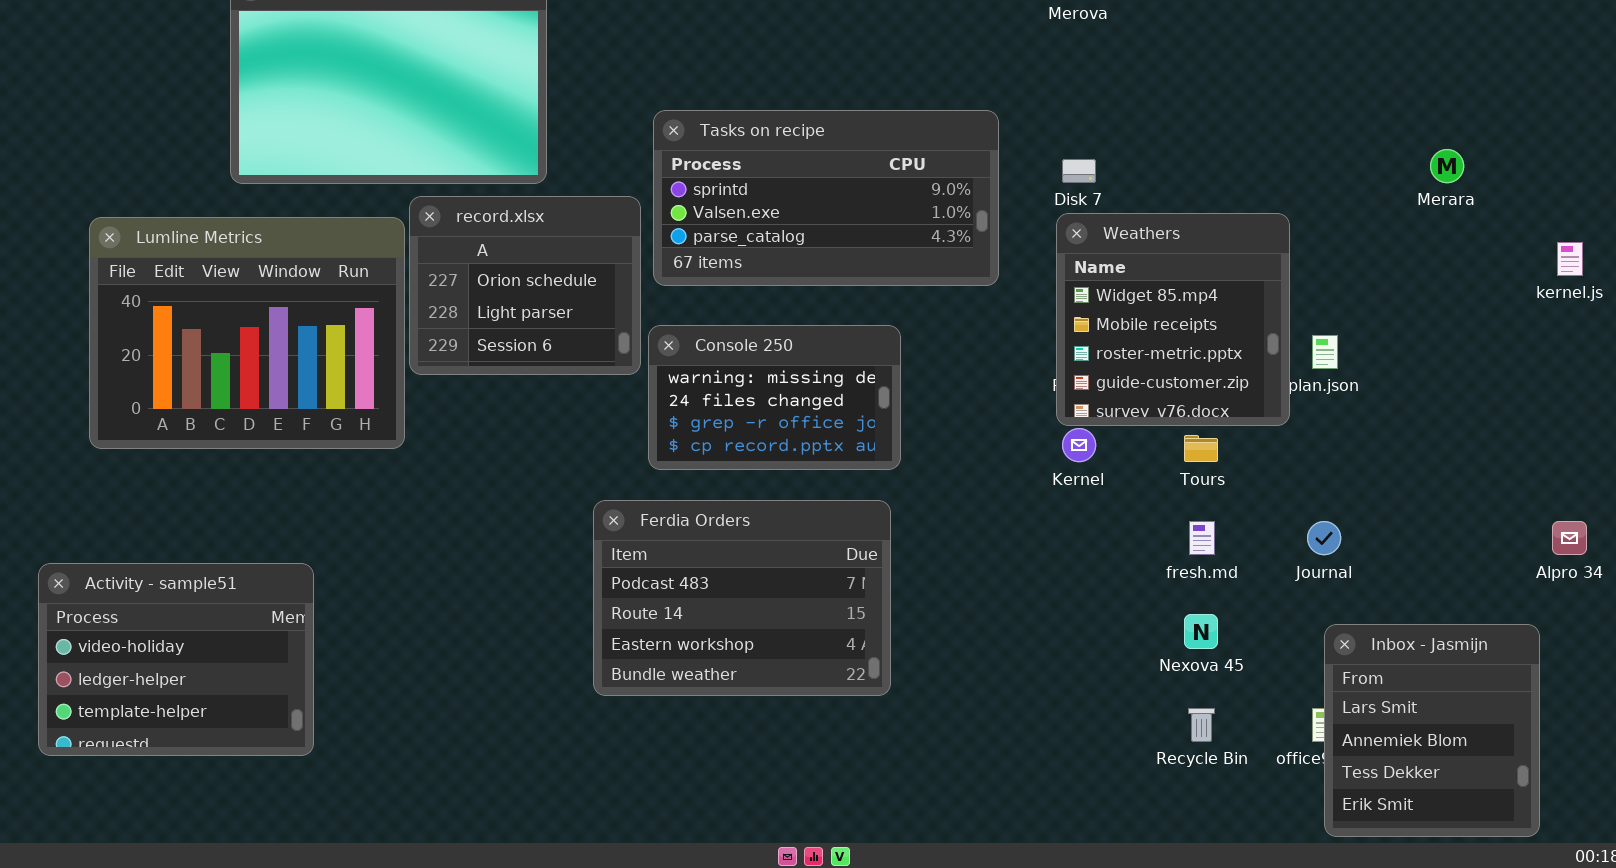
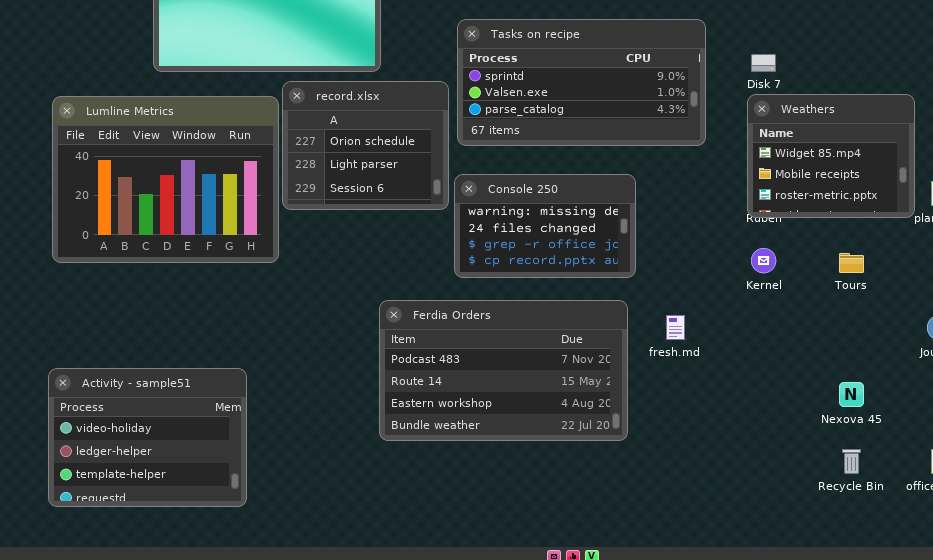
Weathers: [1056,213,1290,426] -> [747,94,915,218], resized
Ferdia Orders: [593,500,891,696] -> [379,300,628,441], resized
fresh.md: [1189,521,1215,555] -> [666,315,685,340], moved
Activity - sample51: [38,563,314,756] -> [48,368,247,507], moved

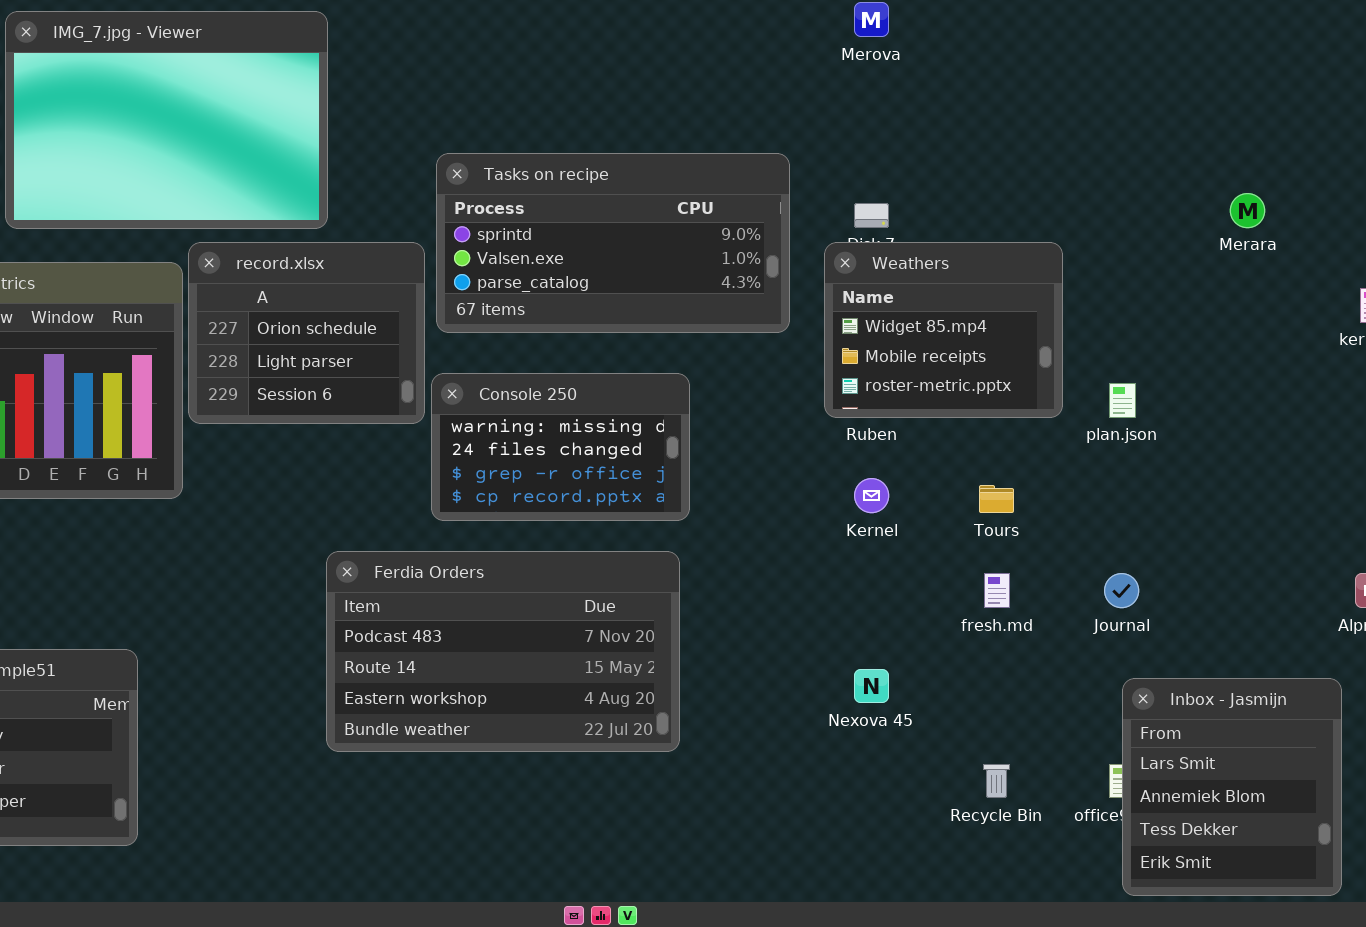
Weathers: [747,94,915,218] -> [824,242,1063,418], moved
fresh.md: [666,315,685,340] -> [984,573,1010,608], moved
Nexova 45: [839,382,864,407] -> [854,669,889,703], moved

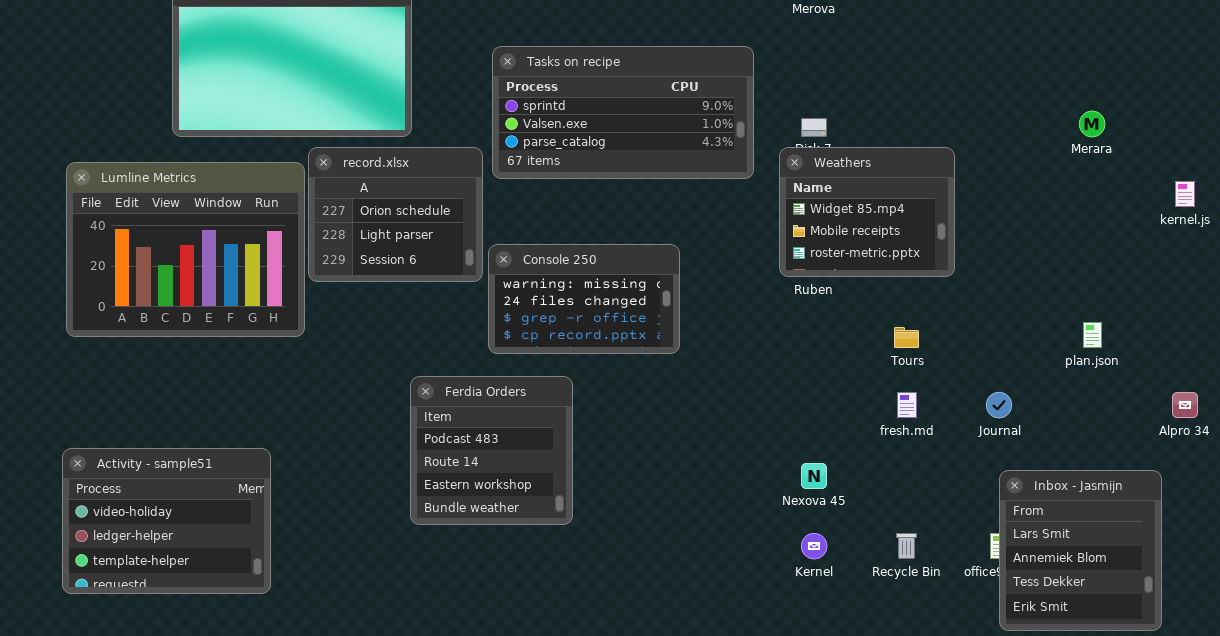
Tasks on recipe: [436,153,790,333] -> [492,46,754,179], moved
plan.json: [1109,383,1136,418] -> [1083,322,1102,348], moved
Kernel: [854,478,889,513] -> [801,533,827,559], moved
Ferdia Orders: [326,551,680,752] -> [410,376,573,525], resized

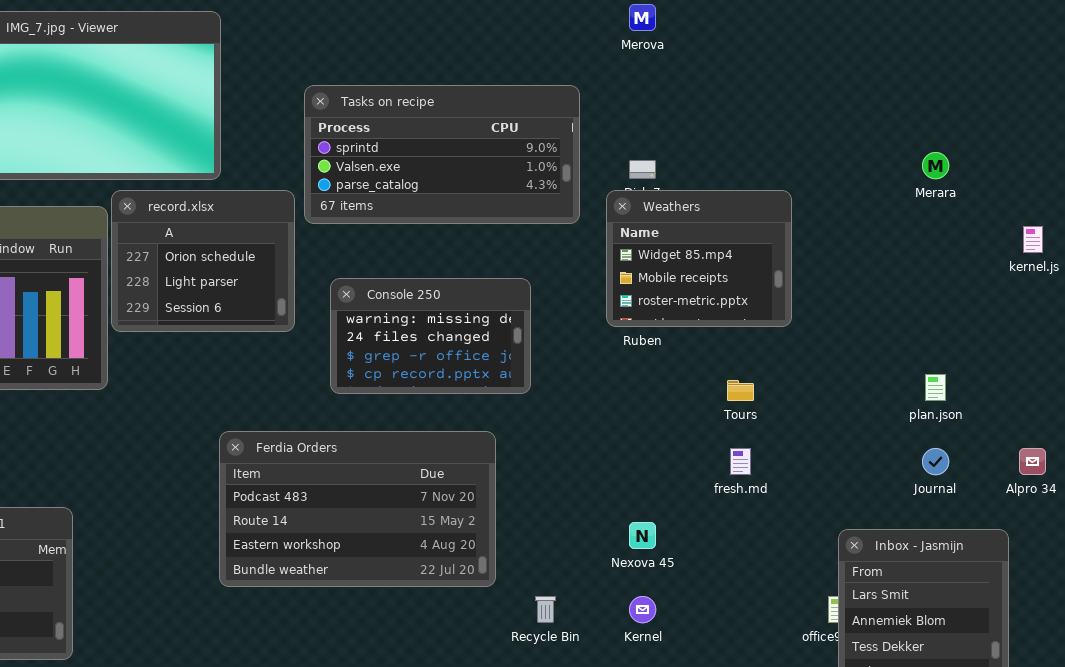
Console 250: [488,244,680,354] -> [330,278,531,394], moved
Ferdia Orders: [410,376,573,525] -> [219,431,496,587], resized
Journal: [986,392,1012,418] -> [922,448,949,475], moved
Recycle Bin: [896,533,917,559] -> [535,596,556,623], moved

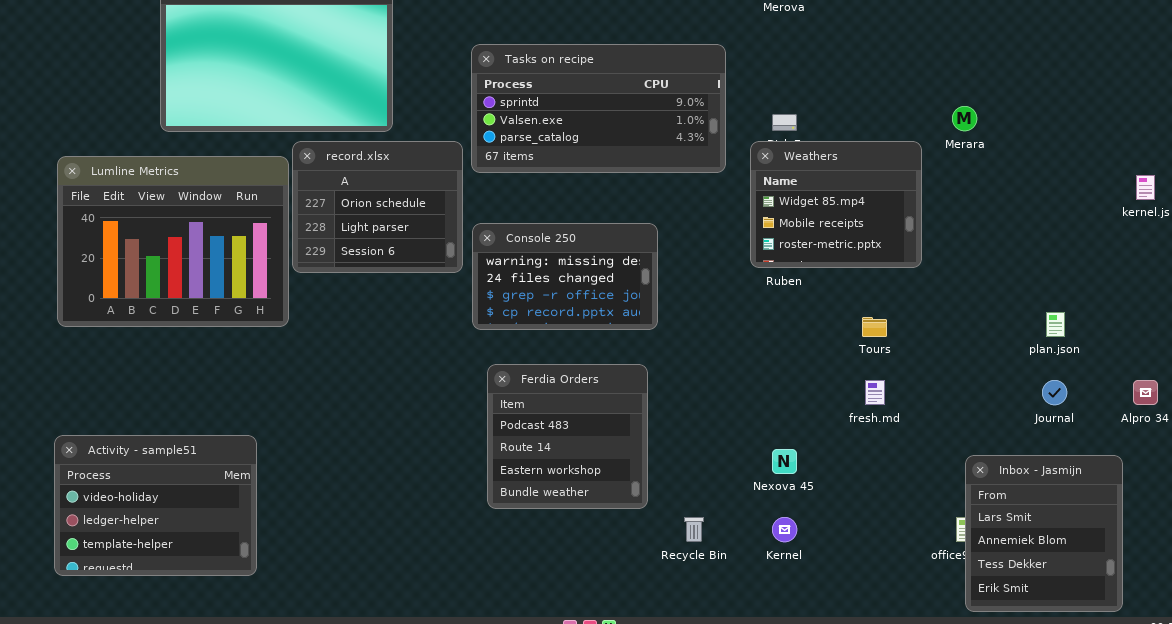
Merara: [922,152,949,179] -> [952,106,977,131], moved
Console 250: [330,278,531,394] -> [472,223,658,330], moved
Ferdia Orders: [219,431,496,587] -> [487,364,648,509], resized

